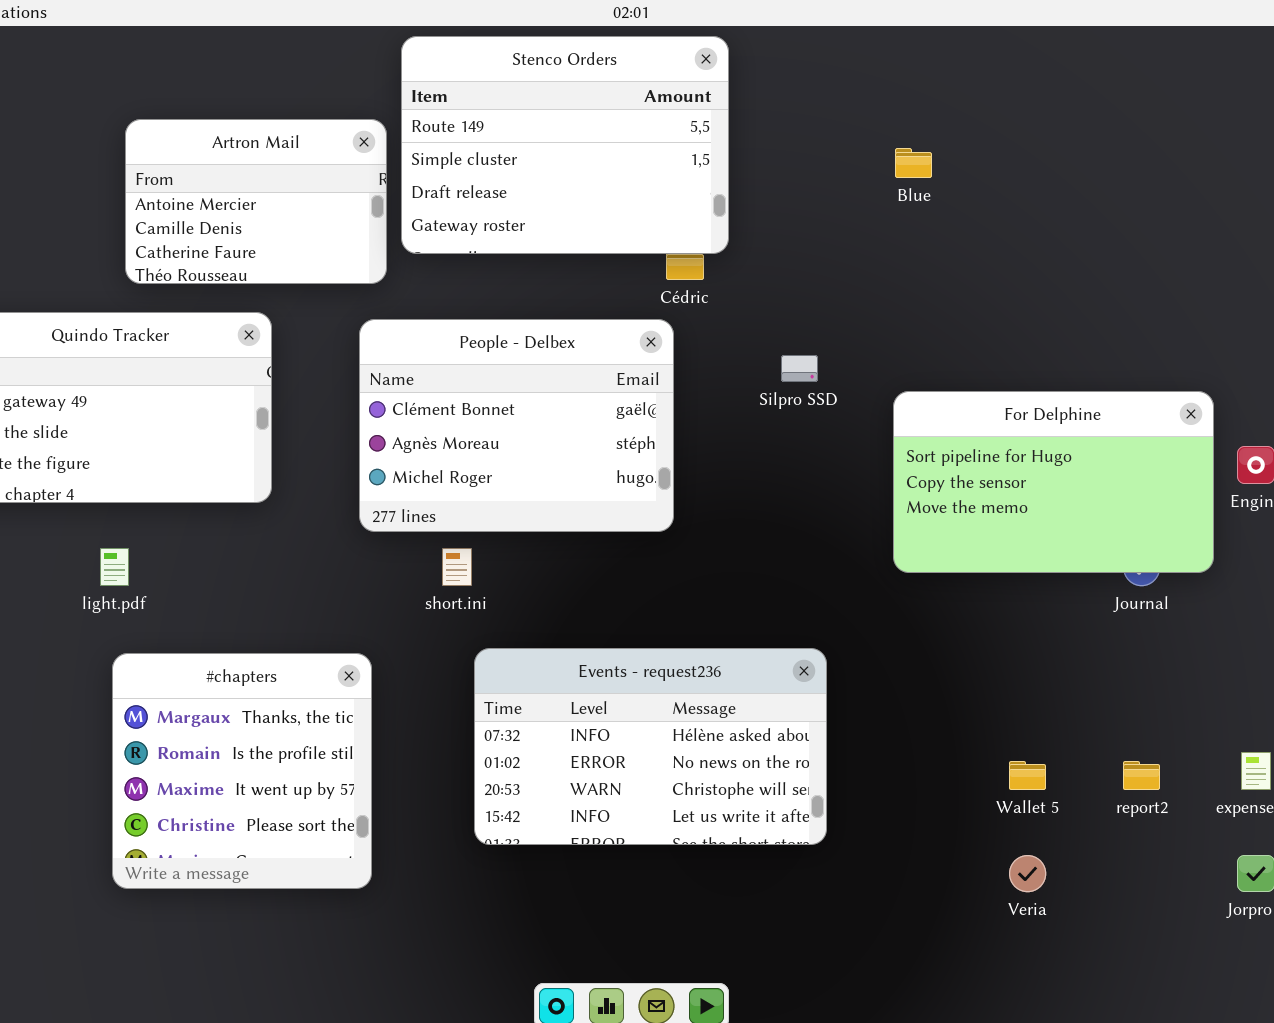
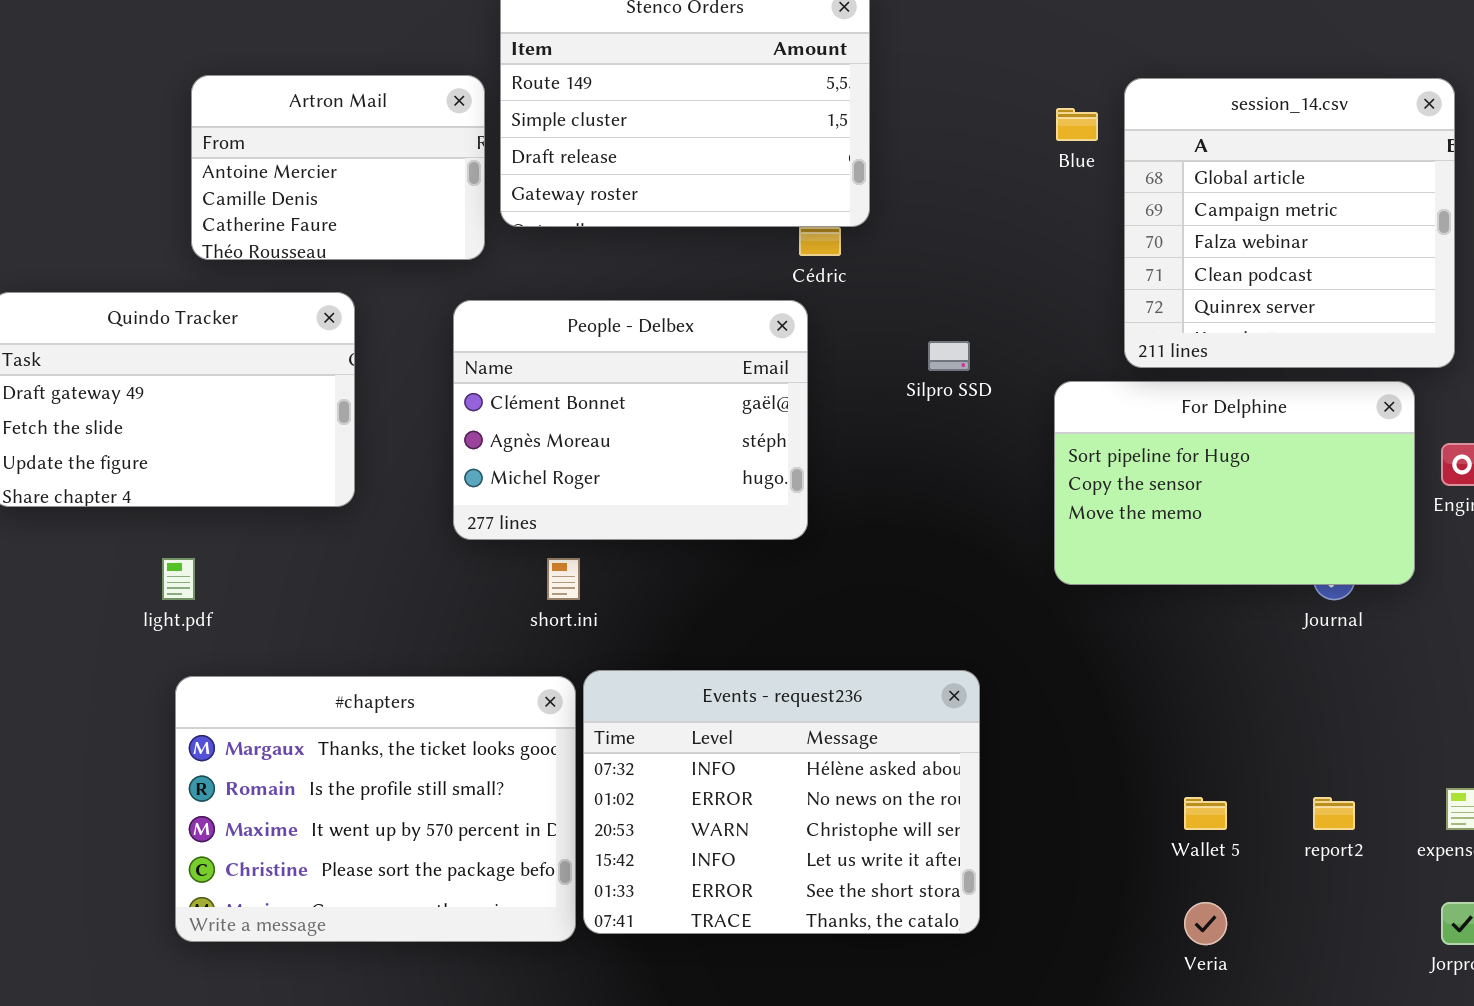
session_14.csv: none -> [1124,78,1455,368], opened
Events - request236: [474,648,827,845] -> [583,670,980,934], resized
#chapters: [112,653,372,889] -> [175,676,576,942], resized

